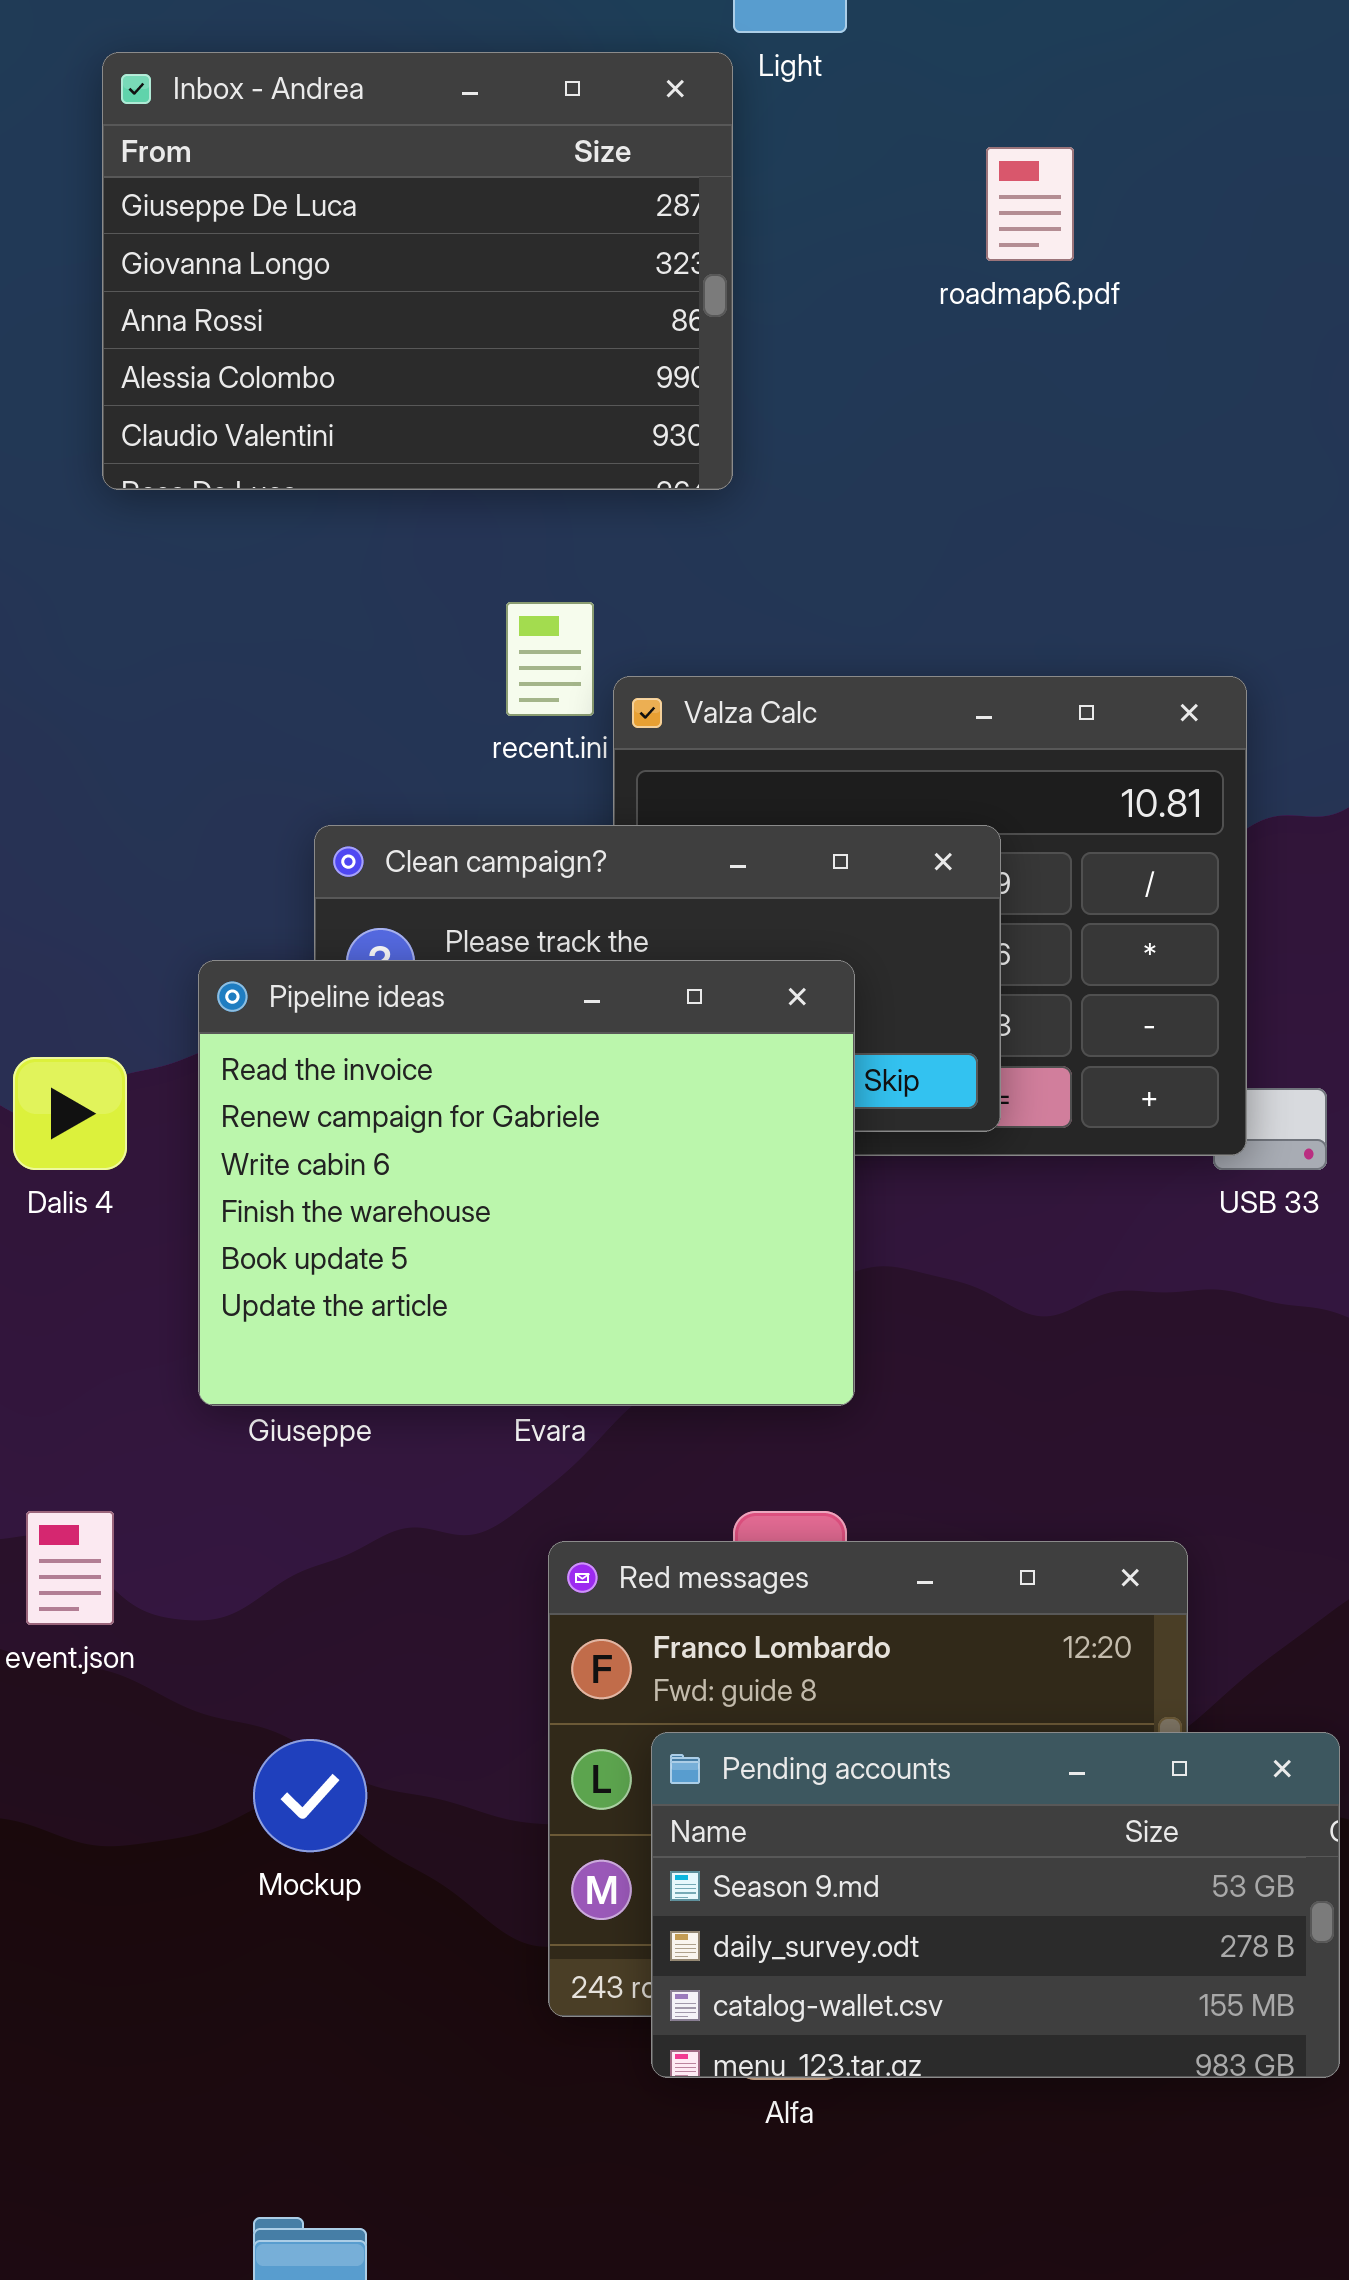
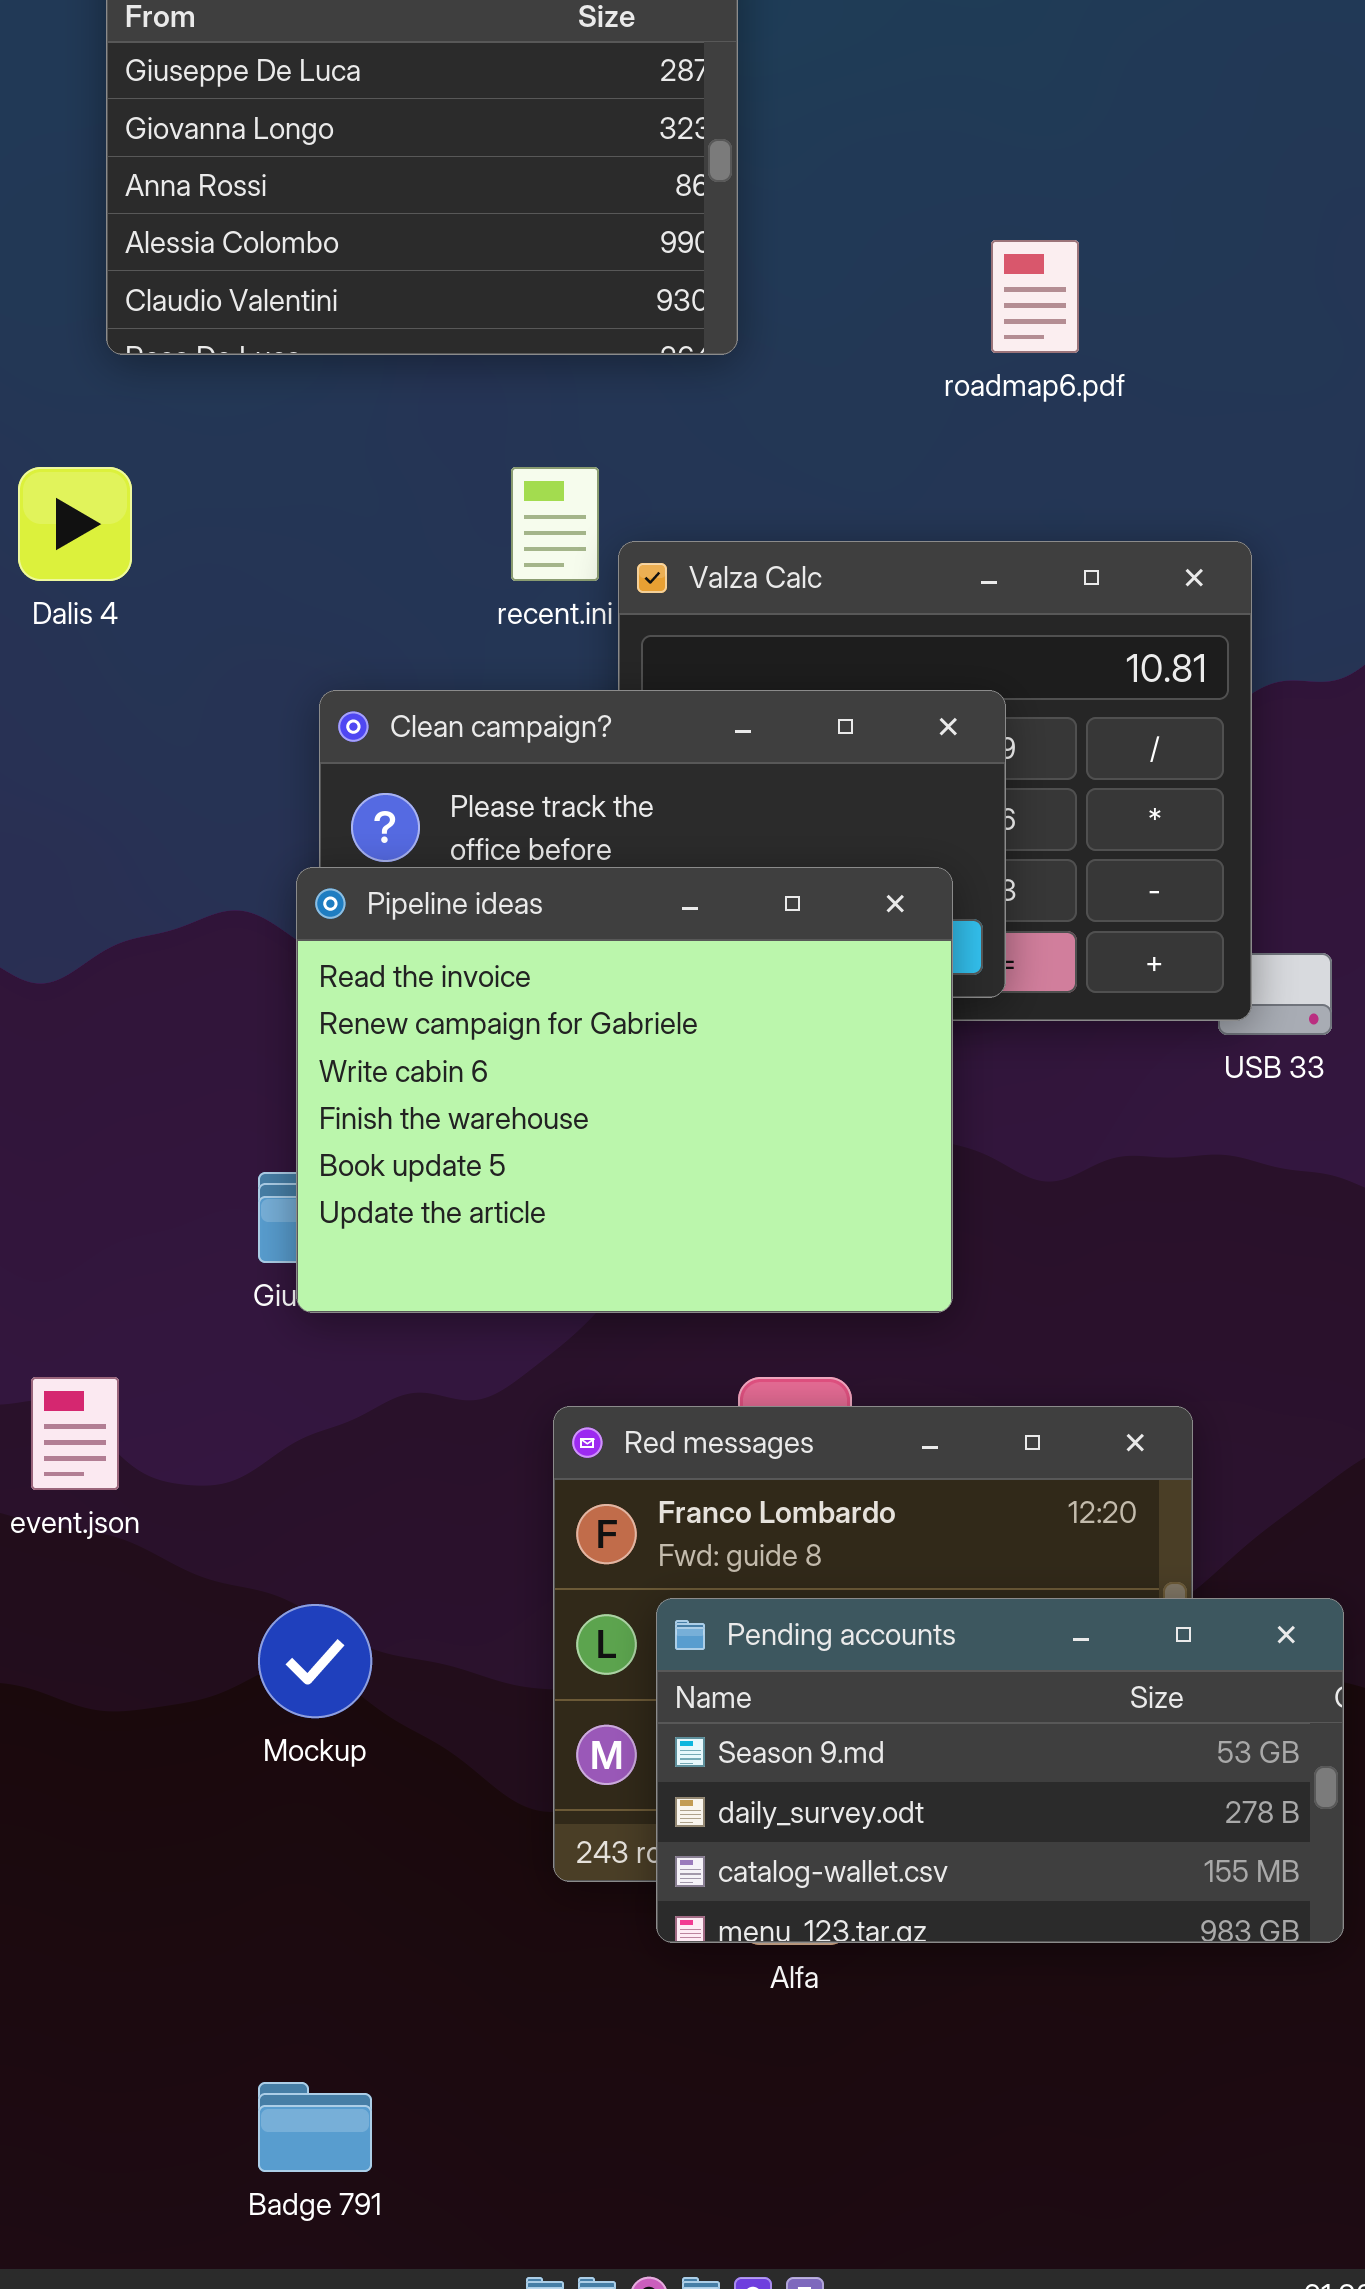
roadmap6.pdf: [986,147,1074,261] -> [991,240,1079,353], moved
Pipeline ideas: [198,960,855,1406] -> [296,867,953,1313], moved
Dalis 4: [13,1057,127,1170] -> [18,467,132,581], moved

